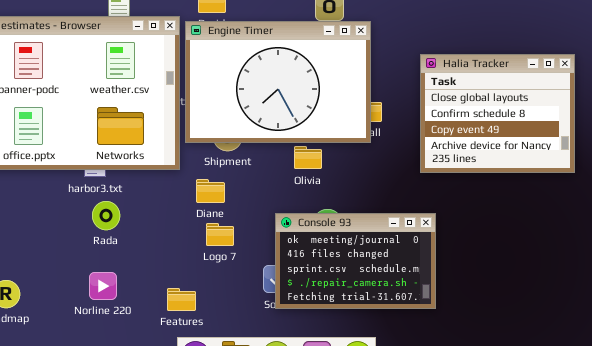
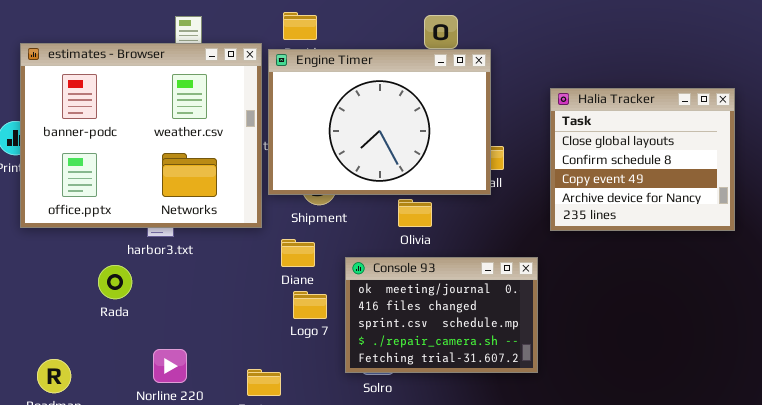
Rada: [92,201,120,230] -> [98,265,132,299], moved
Console 93: [275,213,436,309] -> [345,257,538,373], moved

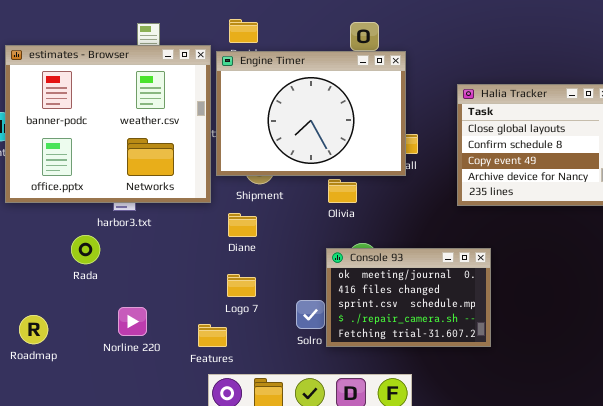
Console 93: [345,257,538,373] -> [326,248,491,347], moved
Logo 7: [293,291,327,319] -> [227,274,256,297], moved

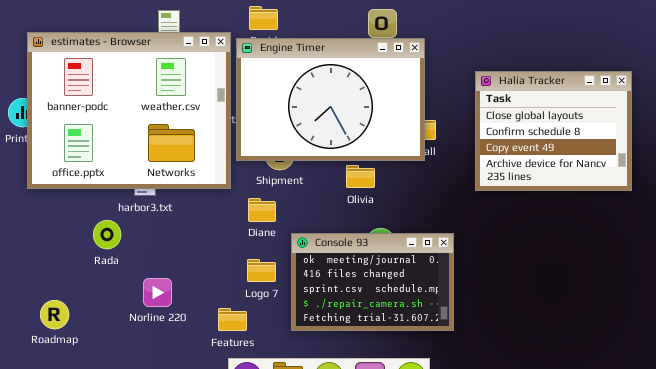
Console 93: [326,248,491,347] -> [291,233,454,331], moved
Norline 220: [118,307,147,336] -> [143,278,172,307], moved

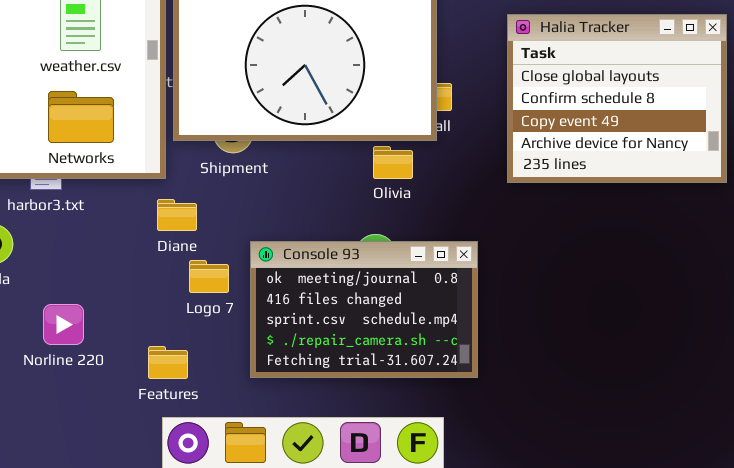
Olivia: [346,165,375,188] -> [373,146,413,179], moved
Diane: [248,198,276,222] -> [157,199,197,231], moved
Logo 7: [247,259,276,282] -> [189,260,229,293], moved

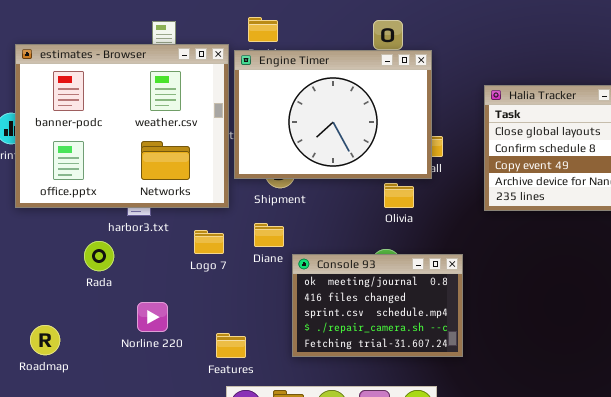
Diane: [157,199,197,231] -> [254,223,284,247], moved
Logo 7: [189,260,229,293] -> [194,230,224,254], moved

